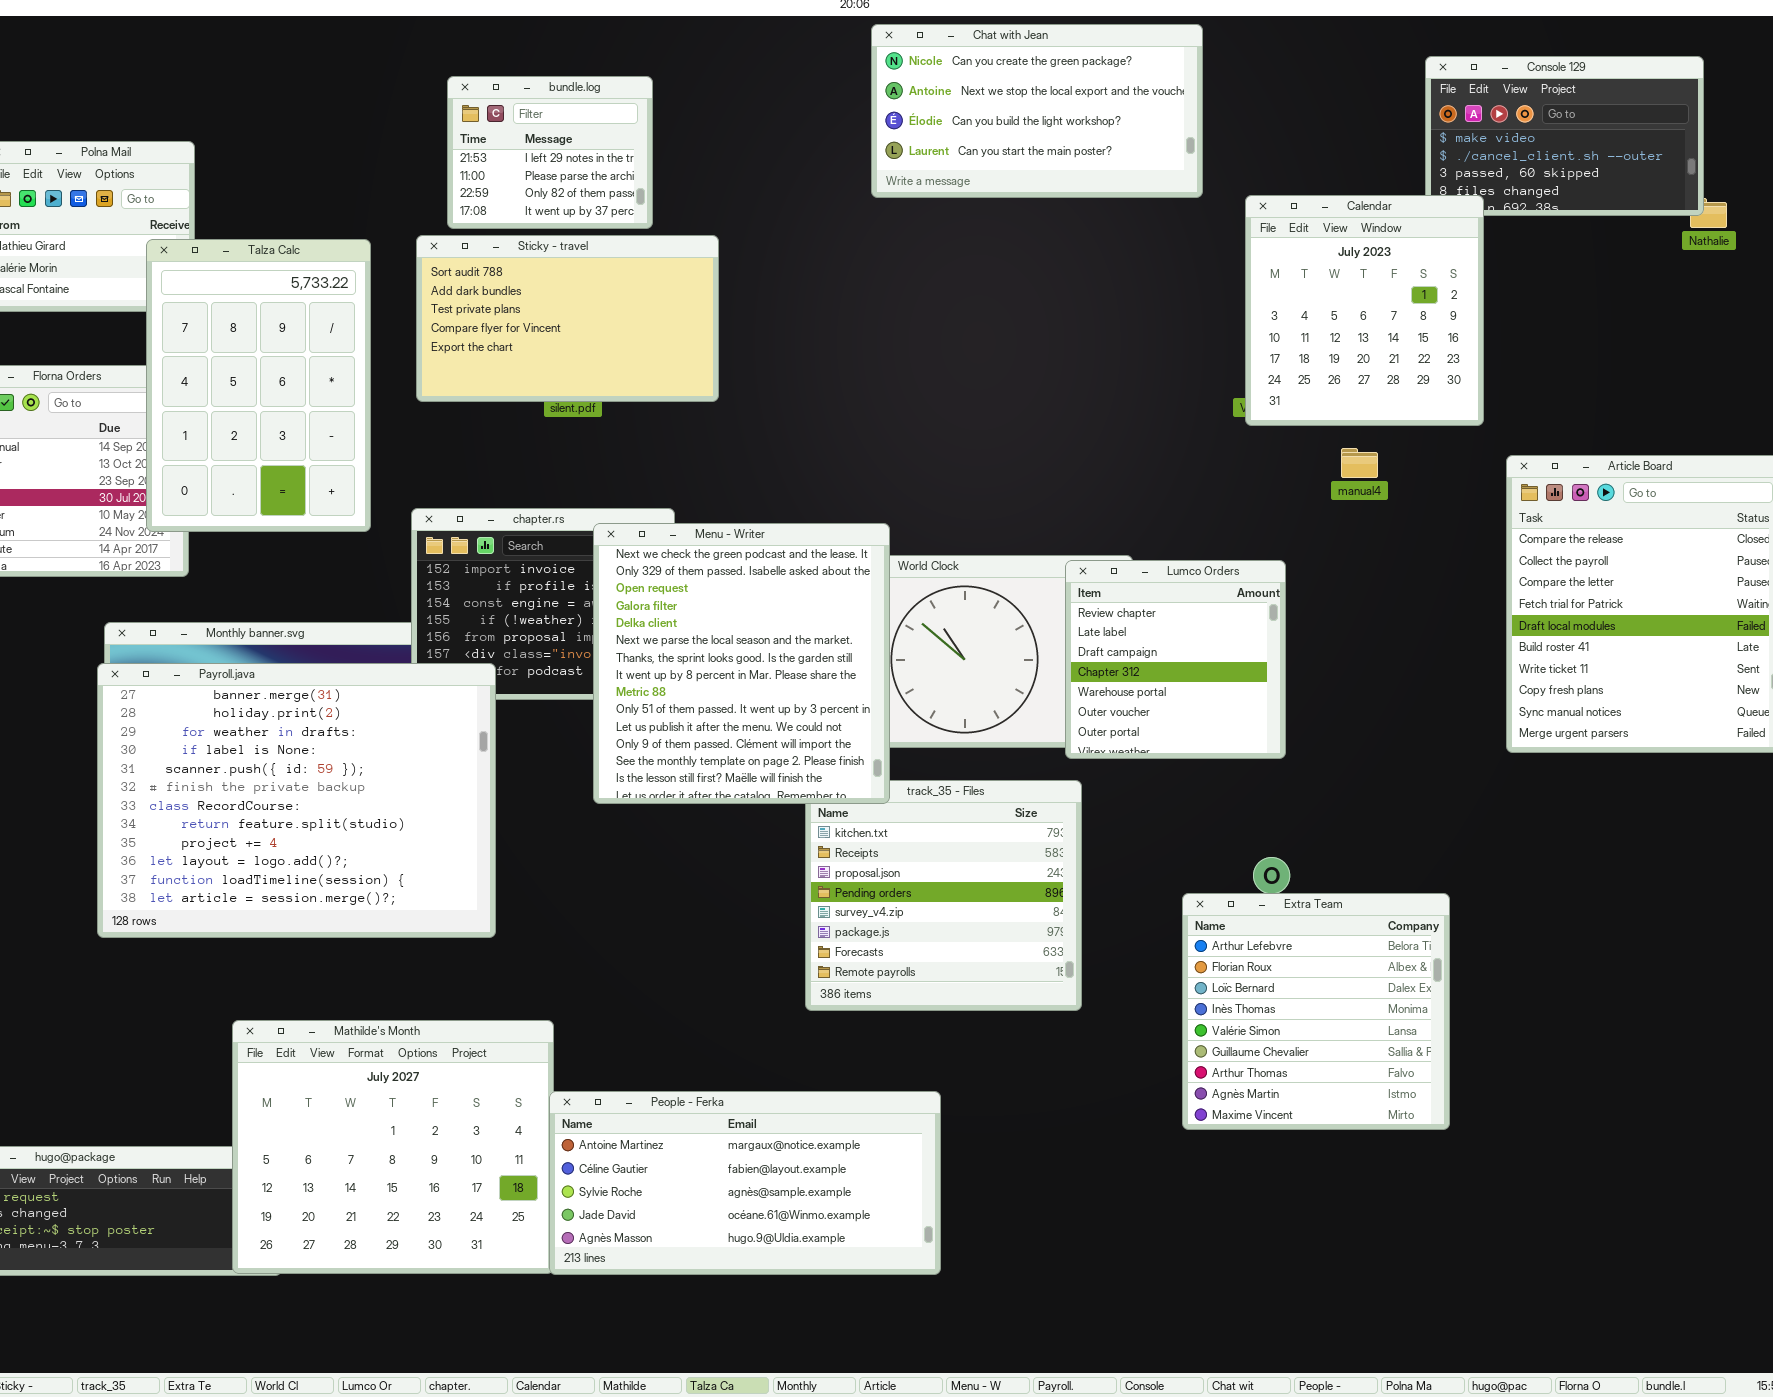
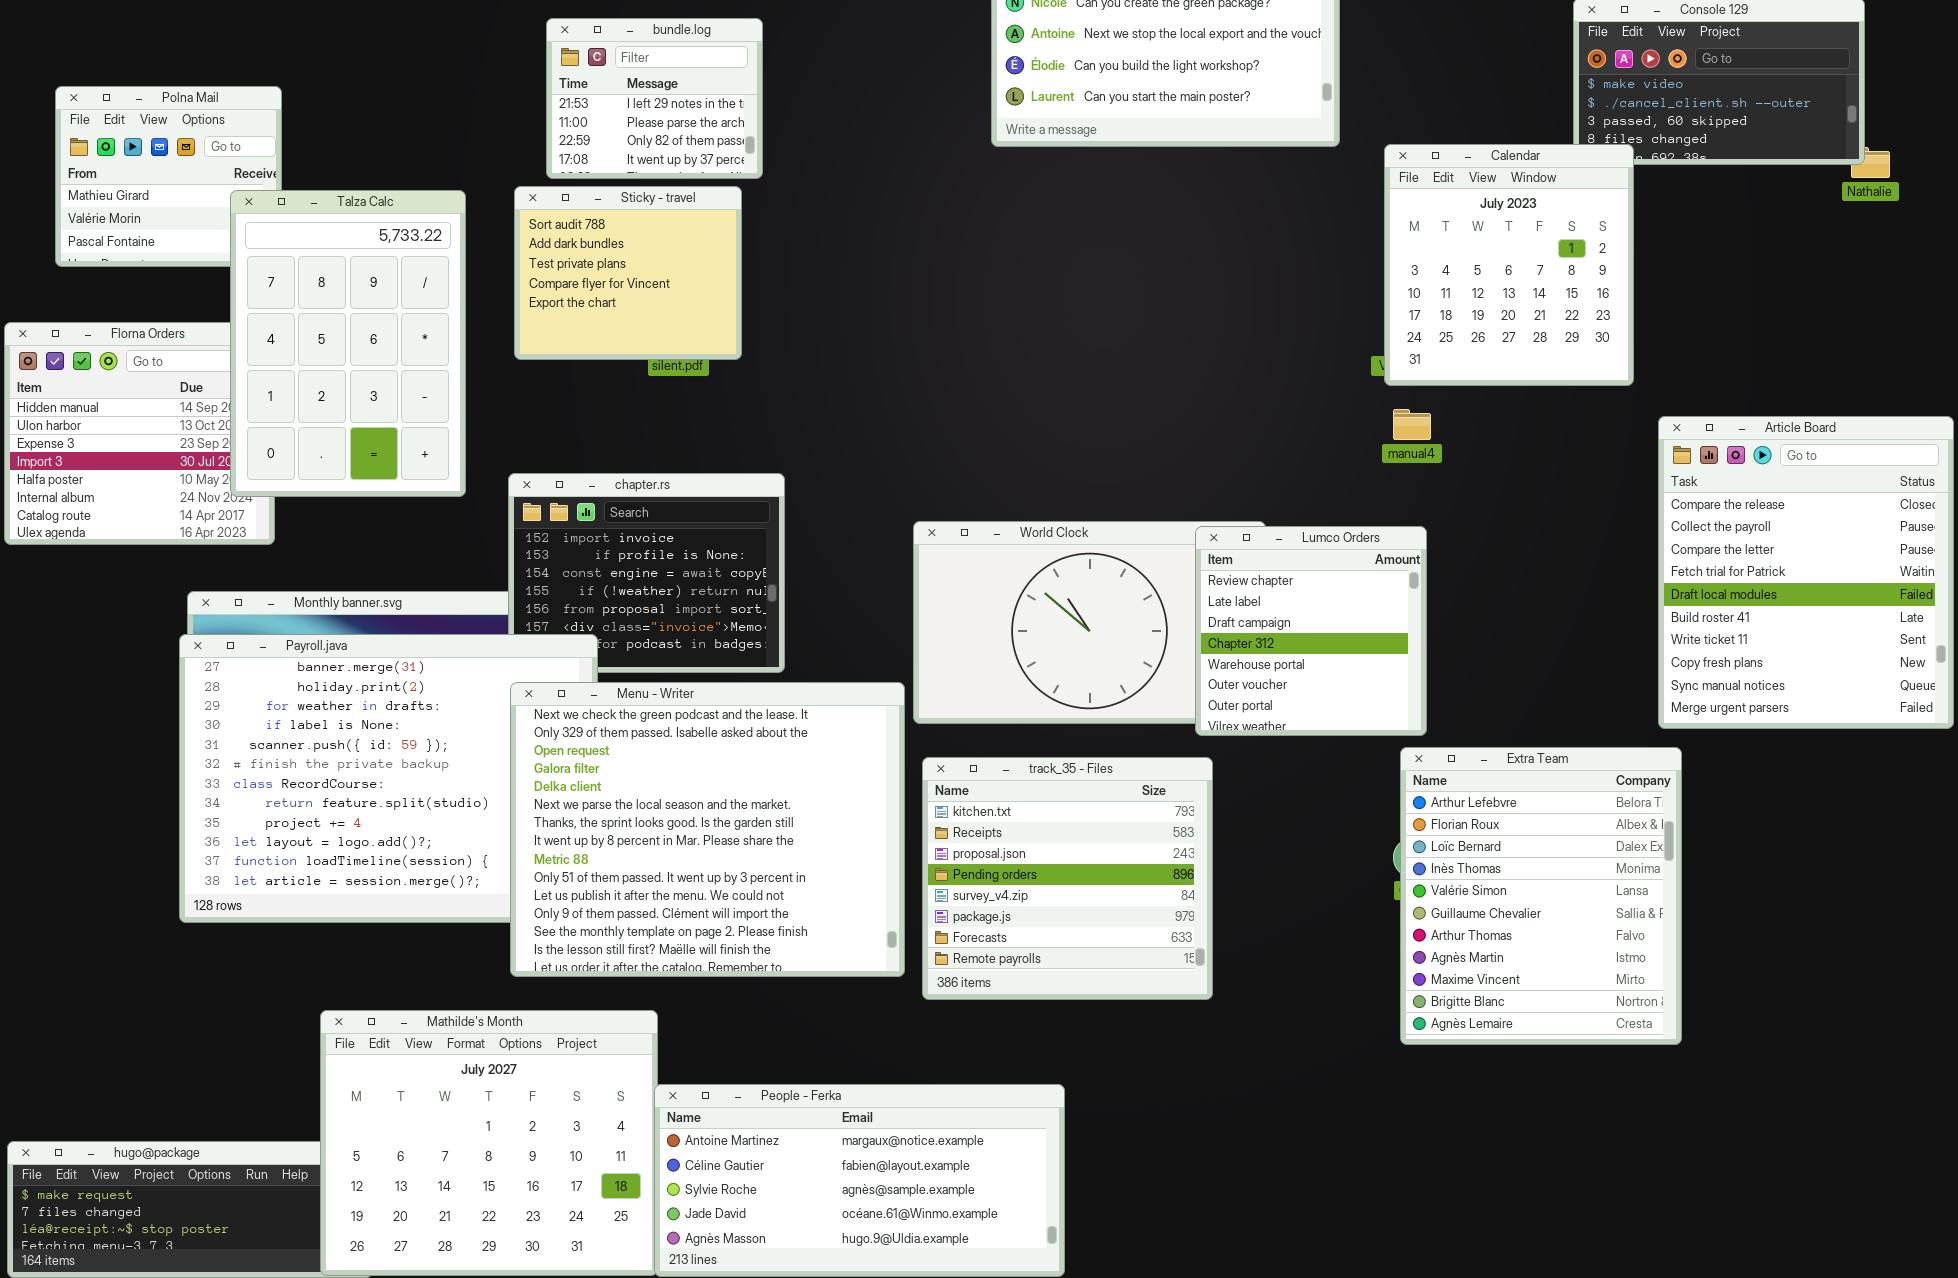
Sticky - travel: [416,235,719,402] -> [514,186,742,360], resized
manual4: [1341,448,1378,478] -> [1393,409,1431,440], moved
Menu - Writer: [593,523,890,804] -> [510,682,905,977], moved, resized
Extra Team: [1182,893,1450,1130] -> [1400,747,1682,1045], moved, resized

